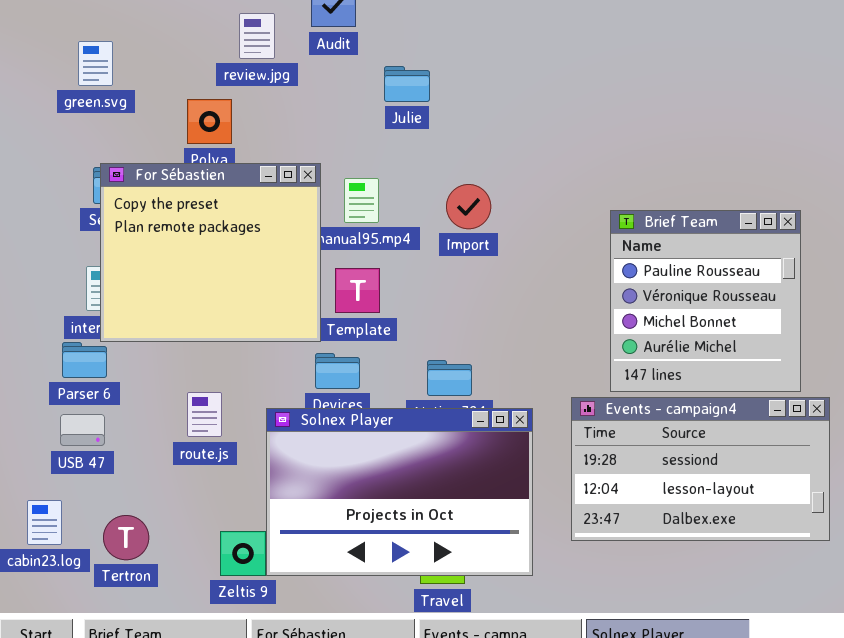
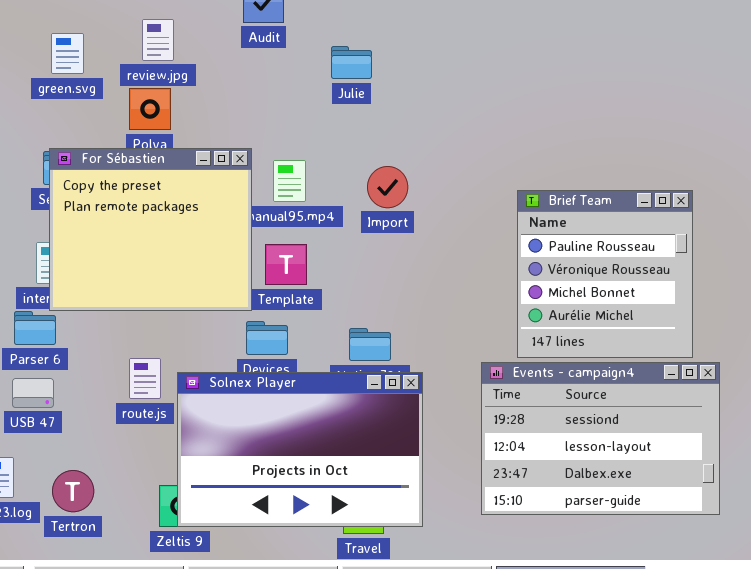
review.jpg: [239,13,275,59] -> [142,19,174,61], moved
green.svg: [78,41,113,86] -> [51,33,84,74], moved
Julie: [384,66,430,102] -> [331,46,372,79], moved
Events - campaign4: [571,397,830,541] -> [481,362,720,515], resized
Solnex Player: [266,408,533,576] -> [177,372,423,527], moved

